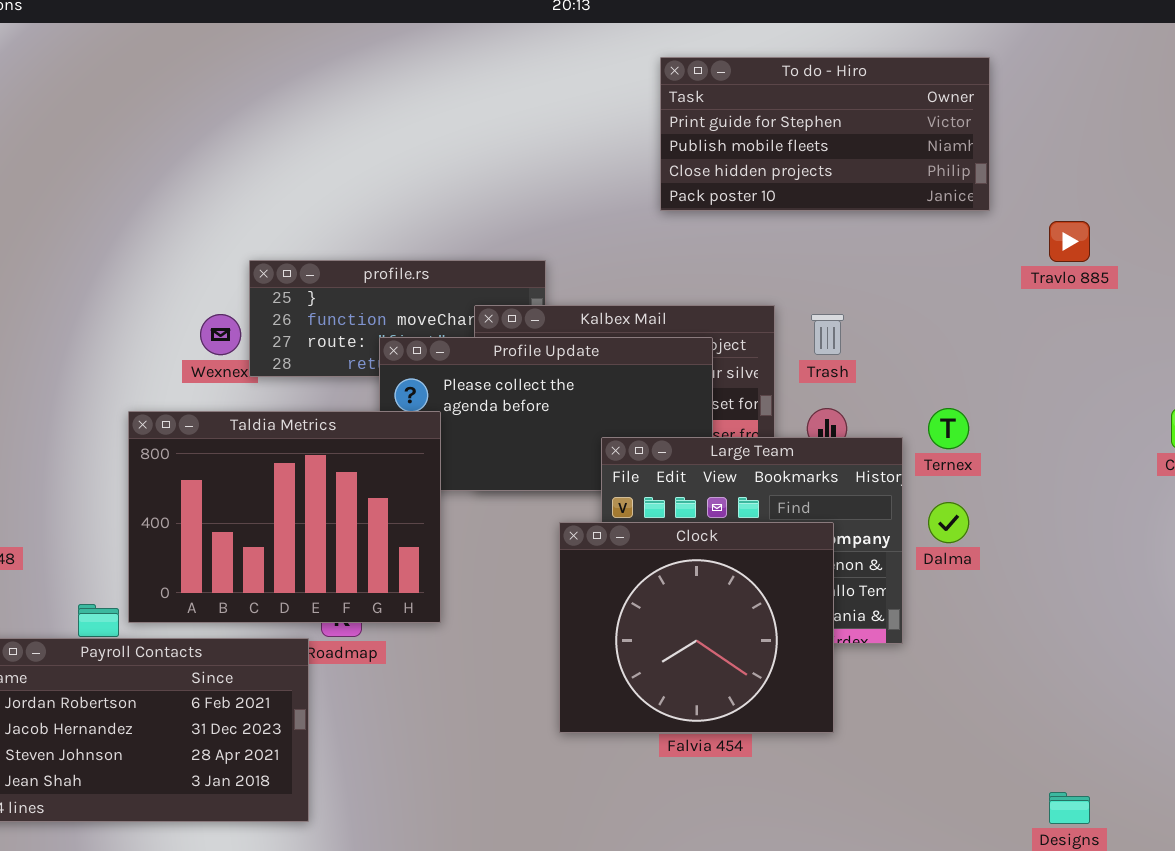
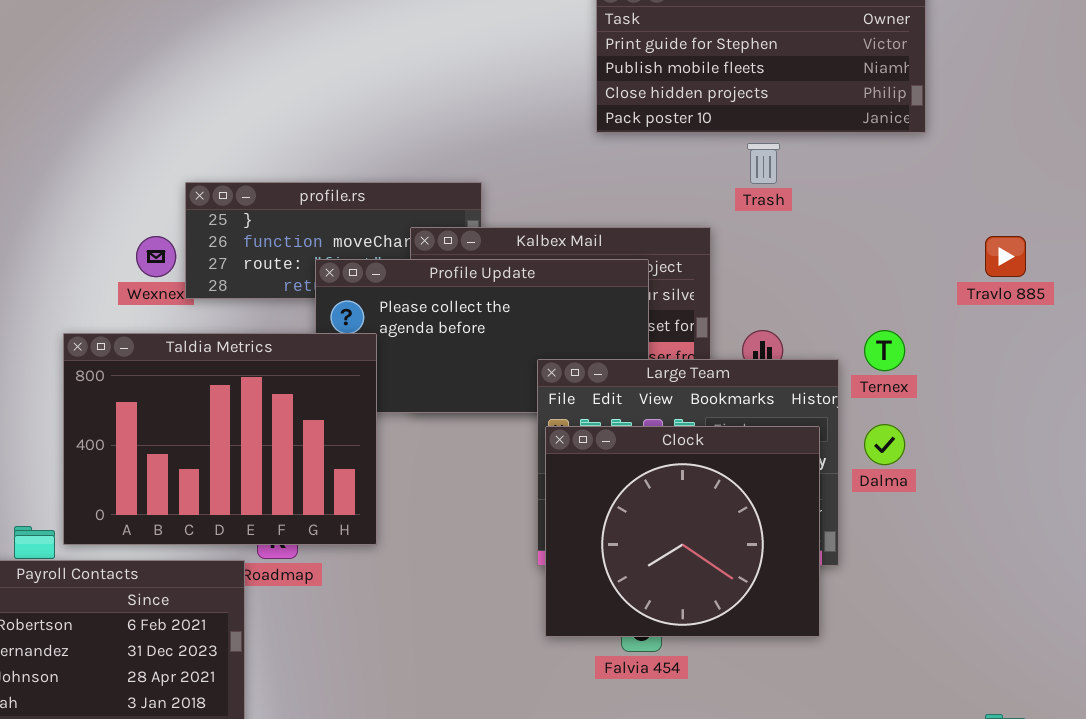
Travlo 885: [1049,221,1090,262] -> [985,236,1026,277], moved
Trash: [811,314,844,355] -> [747,143,780,184], moved
Clock: [559,522,834,733] -> [545,426,820,637], moved

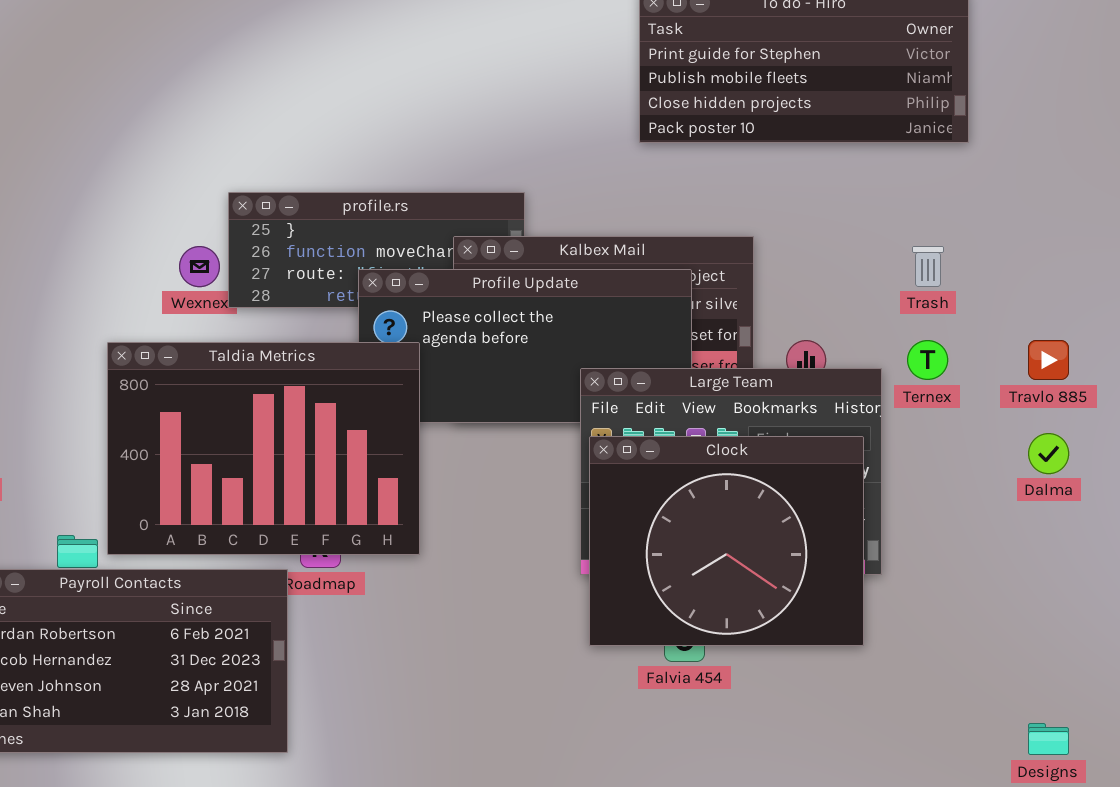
Trash: [747,143,780,184] -> [912,246,944,287], moved
Travlo 885: [985,236,1026,277] -> [1028,340,1069,380], moved
Dalma: [864,424,905,465] -> [1028,433,1069,474], moved

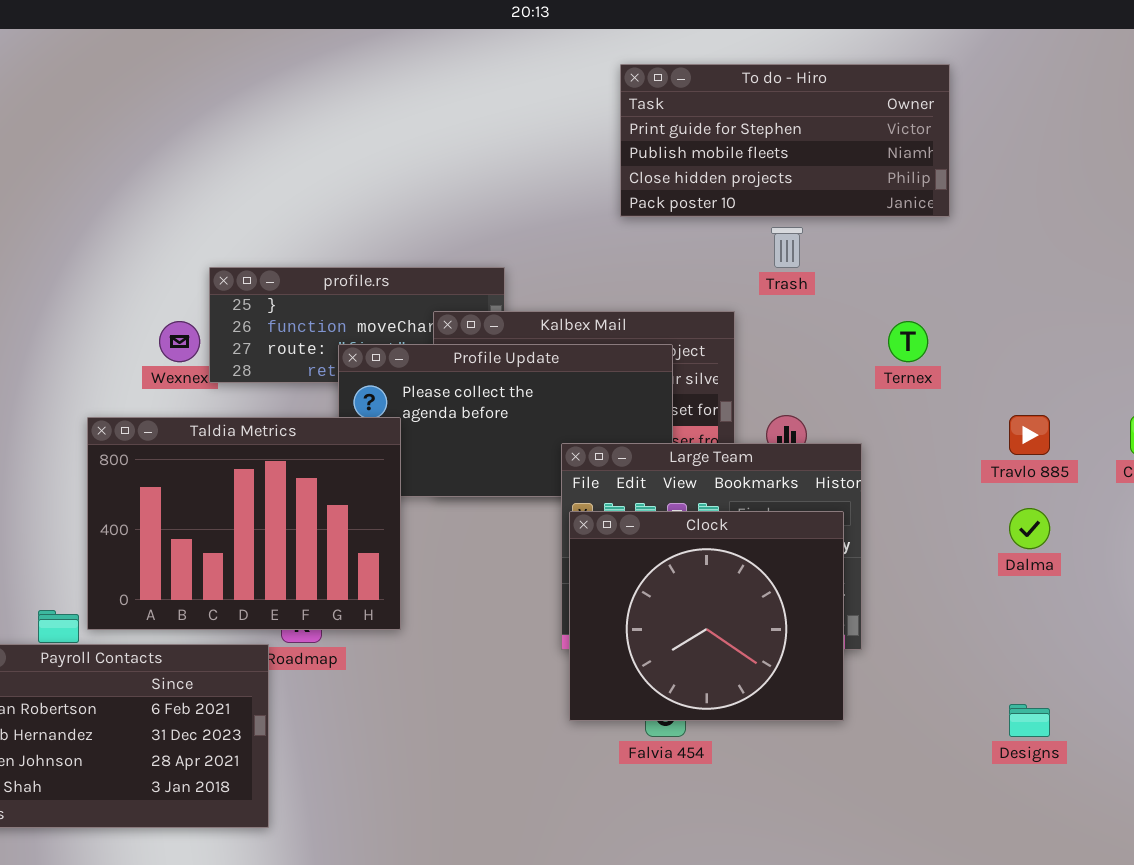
Trash: [912,246,944,287] -> [771,227,803,268], moved
Ternex: [907,340,948,380] -> [888,321,928,362], moved
Designs: [1028,723,1069,755] -> [1009,704,1050,737], moved

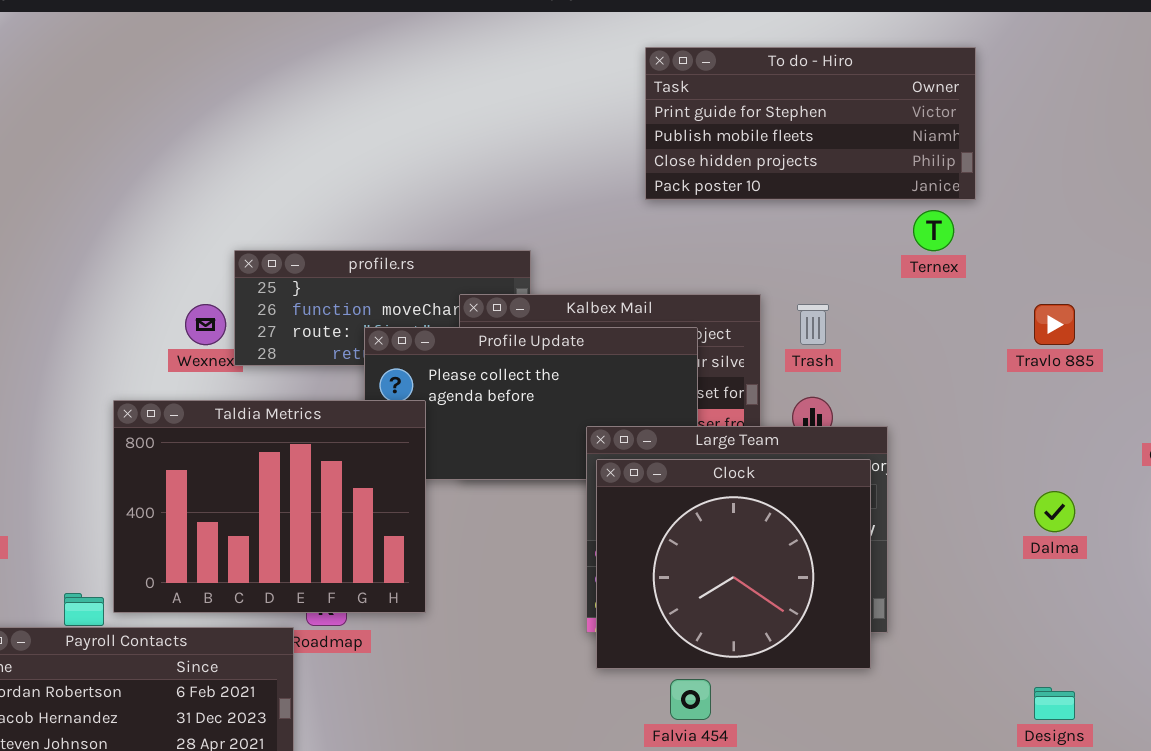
Trash: [771,227,803,268] -> [797,304,829,345], moved
Ternex: [888,321,928,362] -> [913,210,954,251], moved
Travlo 885: [1009,415,1050,455] -> [1034,304,1075,345], moved
Clock: [569,511,844,721] -> [596,459,871,669], moved

